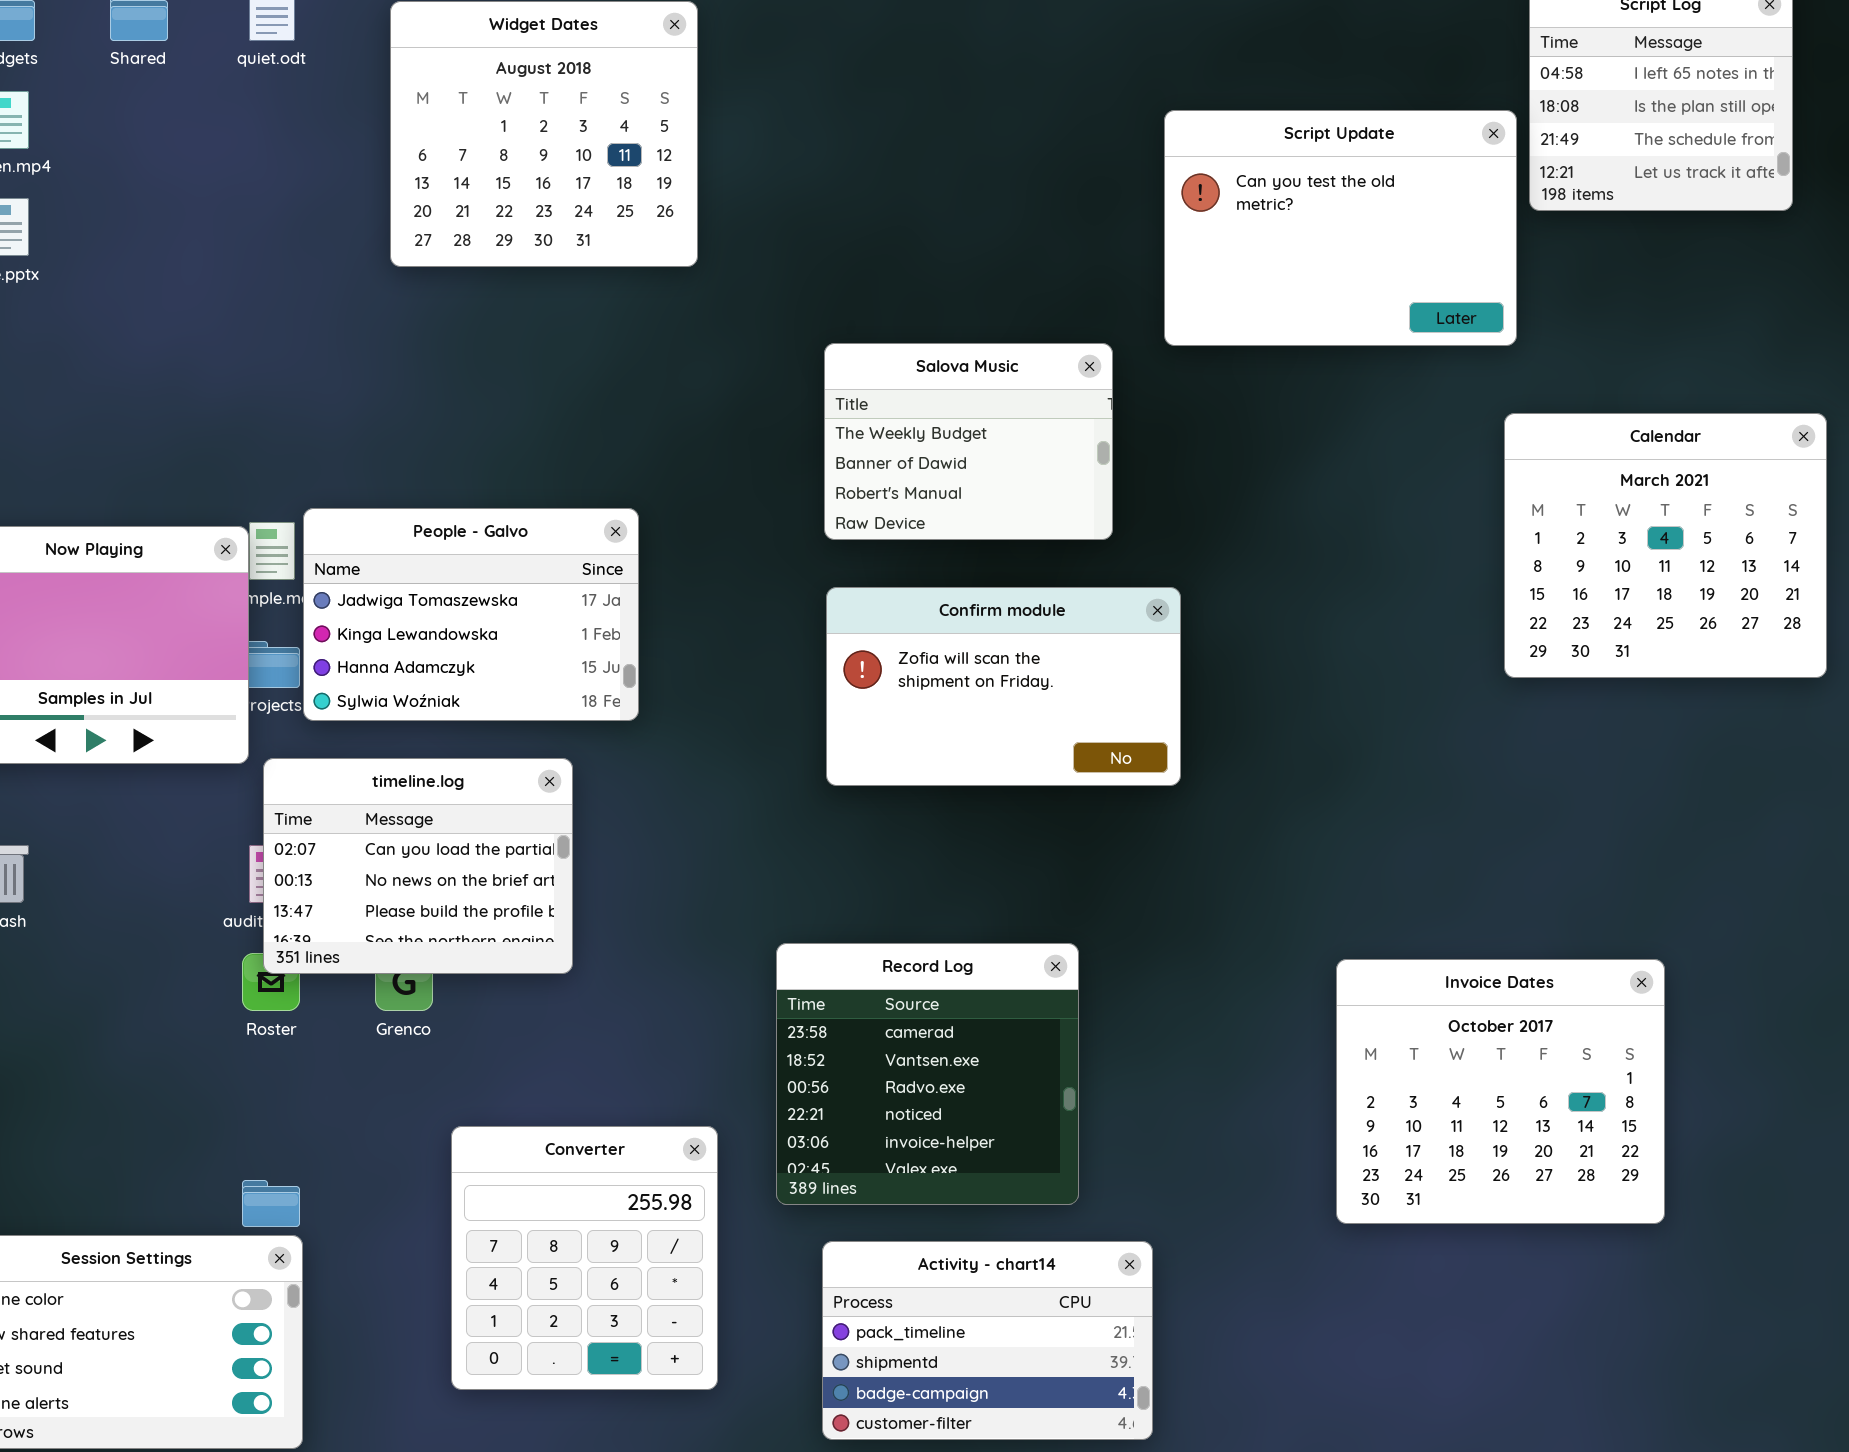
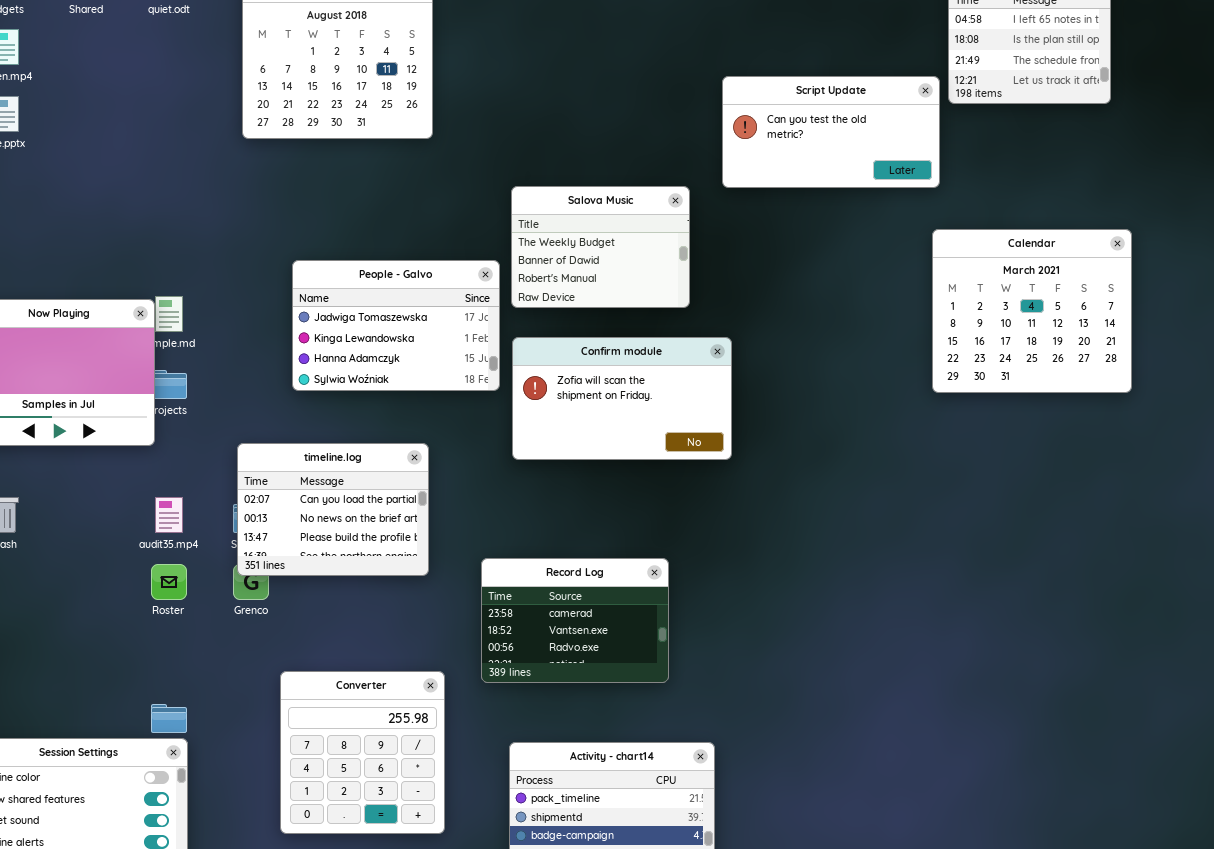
Script Update: [1164,110,1517,346] -> [722,76,940,188], resized
People - Galvo: [303,508,639,721] -> [292,260,500,391], moved
timeline.log: [263,758,573,974] -> [237,443,429,576], moved
Record Log: [776,943,1079,1205] -> [481,558,669,683], resized
Invoice Dates: [1336,959,1665,1224] -> none, closed

